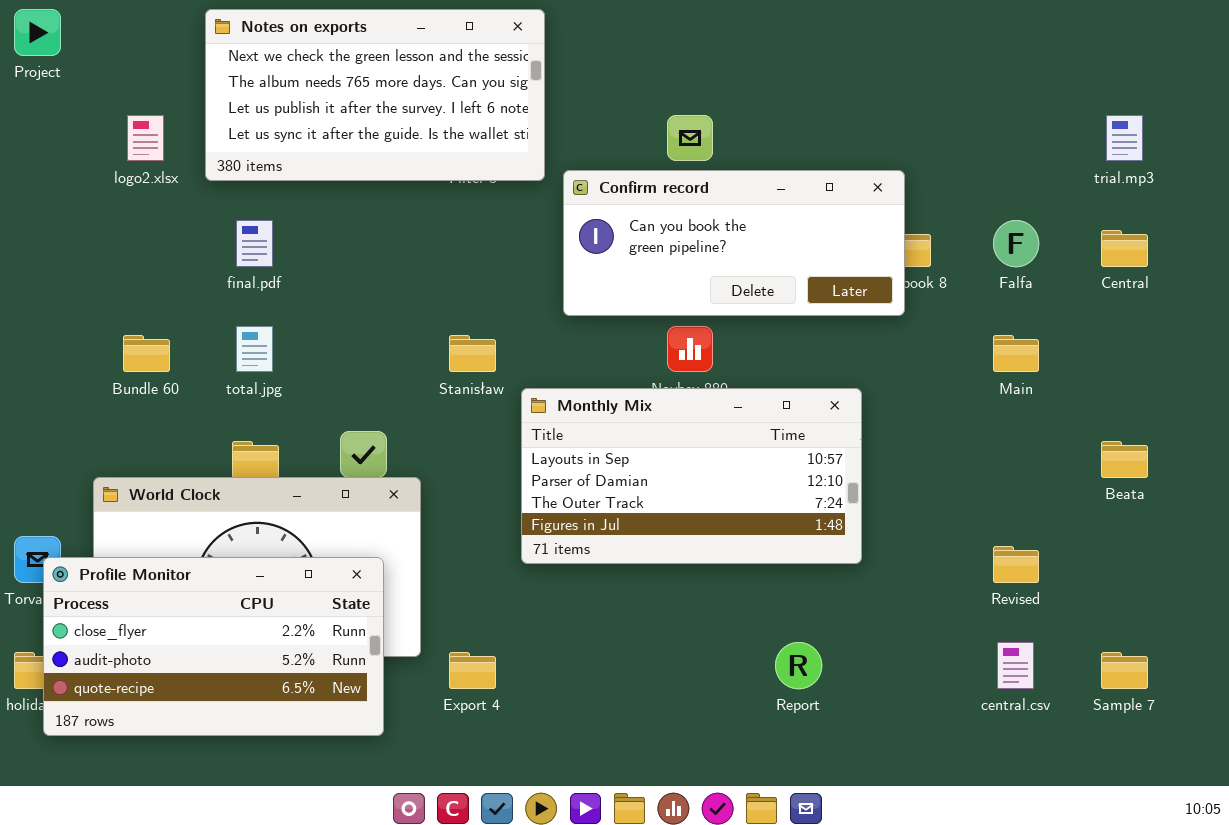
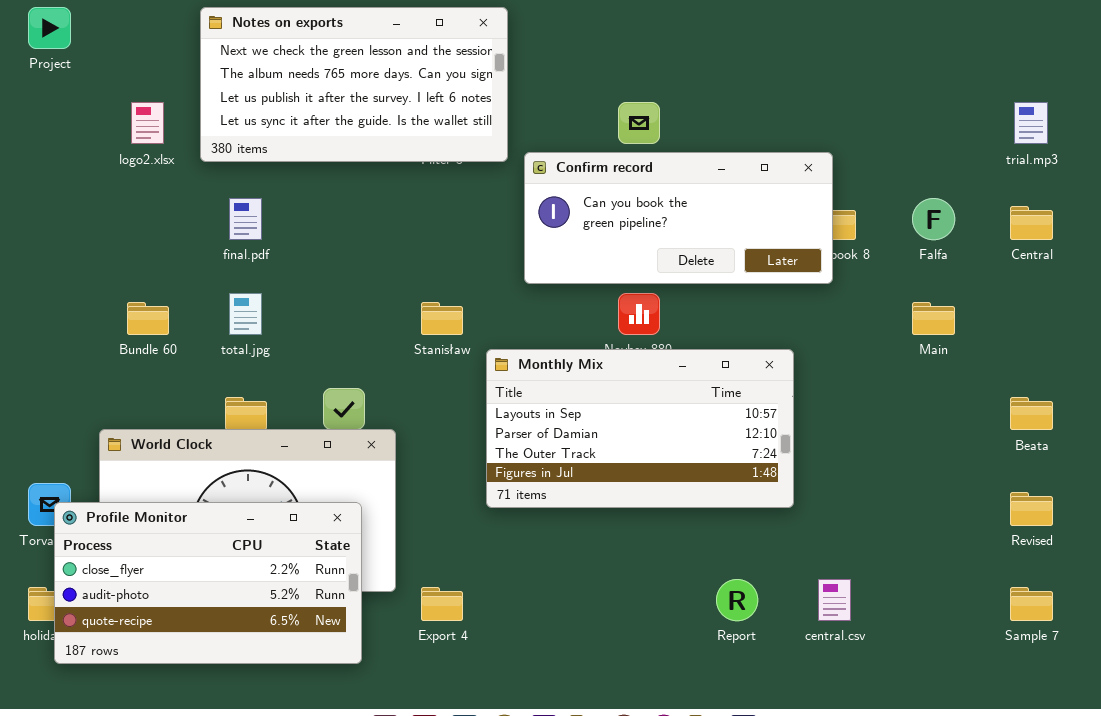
Revised: [993,546,1039,583] -> [1010,492,1053,526], moved
central.csv: [997,642,1034,689] -> [818,579,851,621], moved

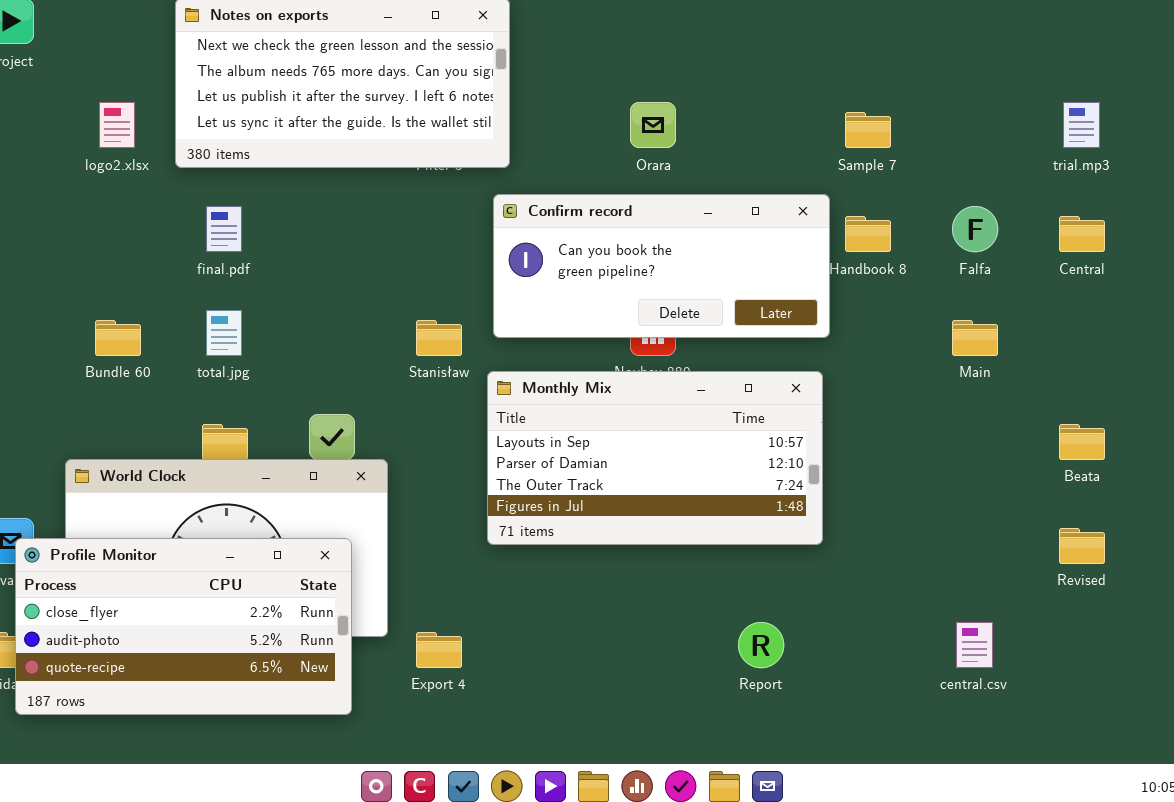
Confirm record: [524,152,833,284] -> [493,194,830,338], moved
central.csv: [818,579,851,621] -> [956,622,993,668], moved
Sample 7: [1010,587,1053,621] -> [845,112,891,148], moved

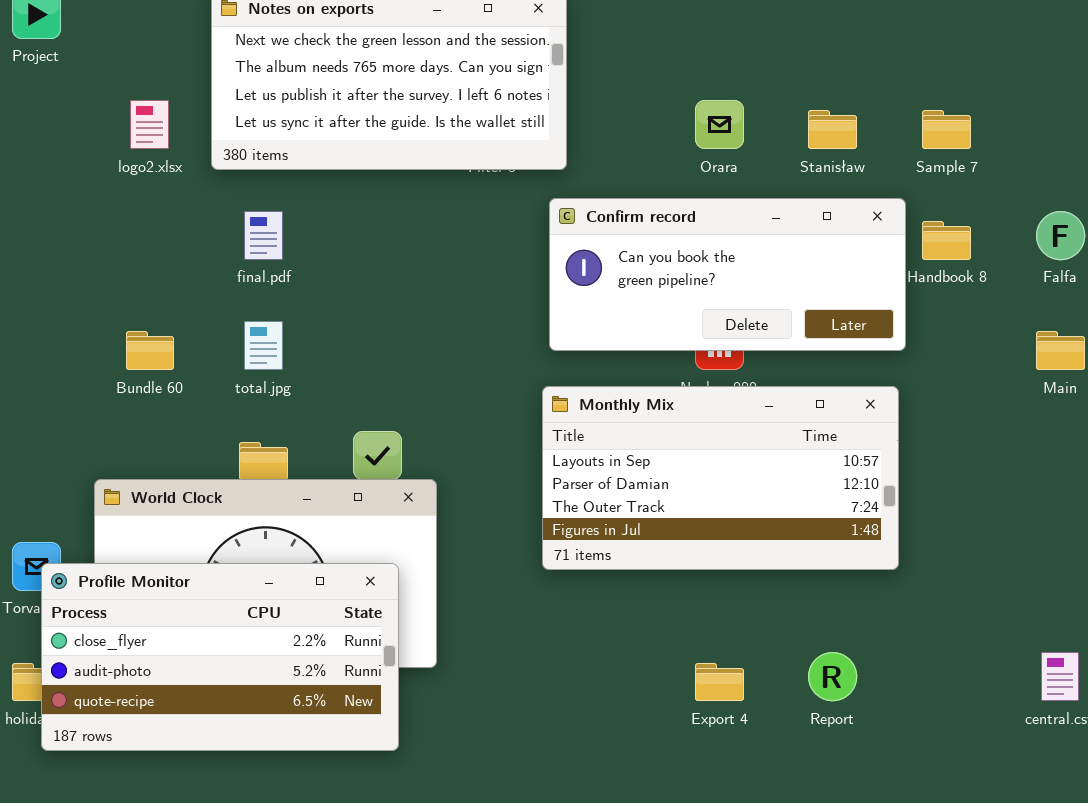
Stanisław: [416,320,462,356] -> [808,110,857,149], moved
Export 4: [416,632,462,668] -> [695,663,744,701], moved

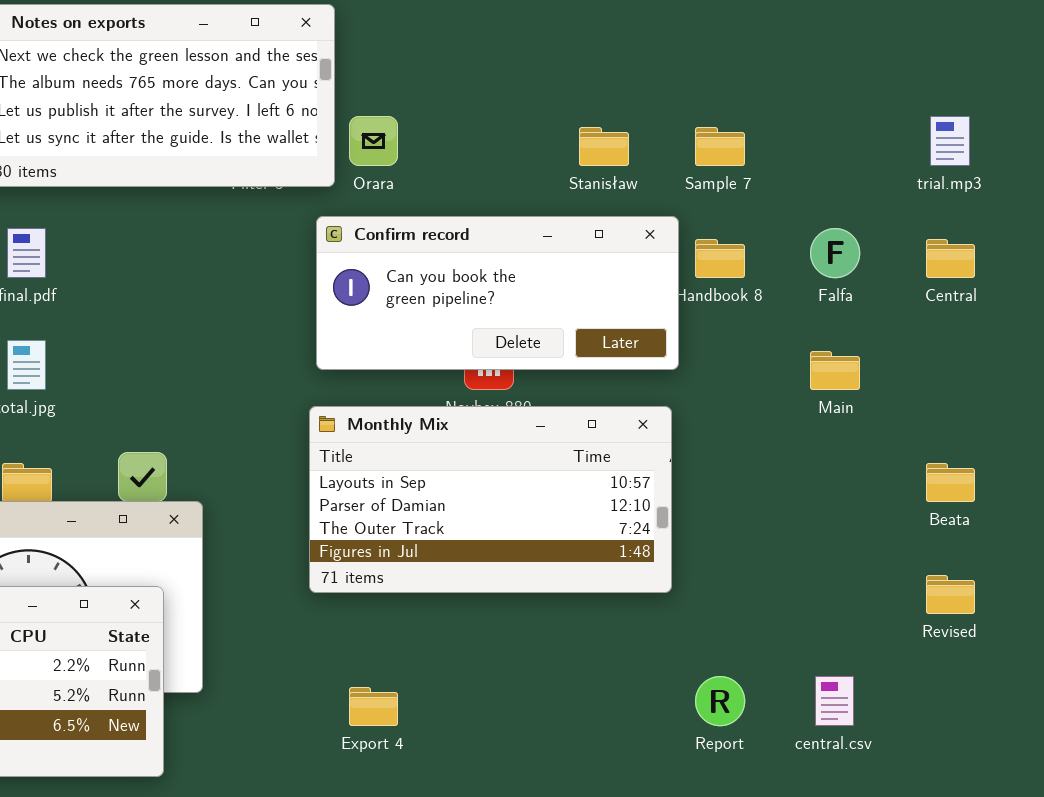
Orara: [695,100,744,149] -> [349,116,398,166], moved
Report: [808,652,857,701] -> [695,676,745,726], moved
Export 4: [695,663,744,701] -> [349,687,398,726], moved

